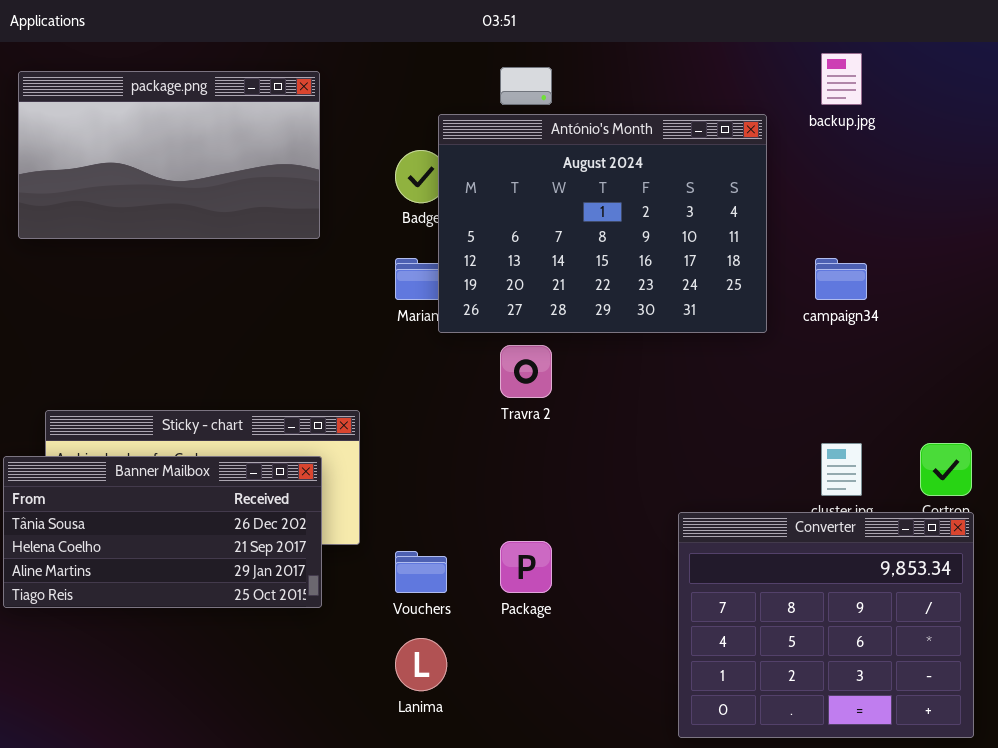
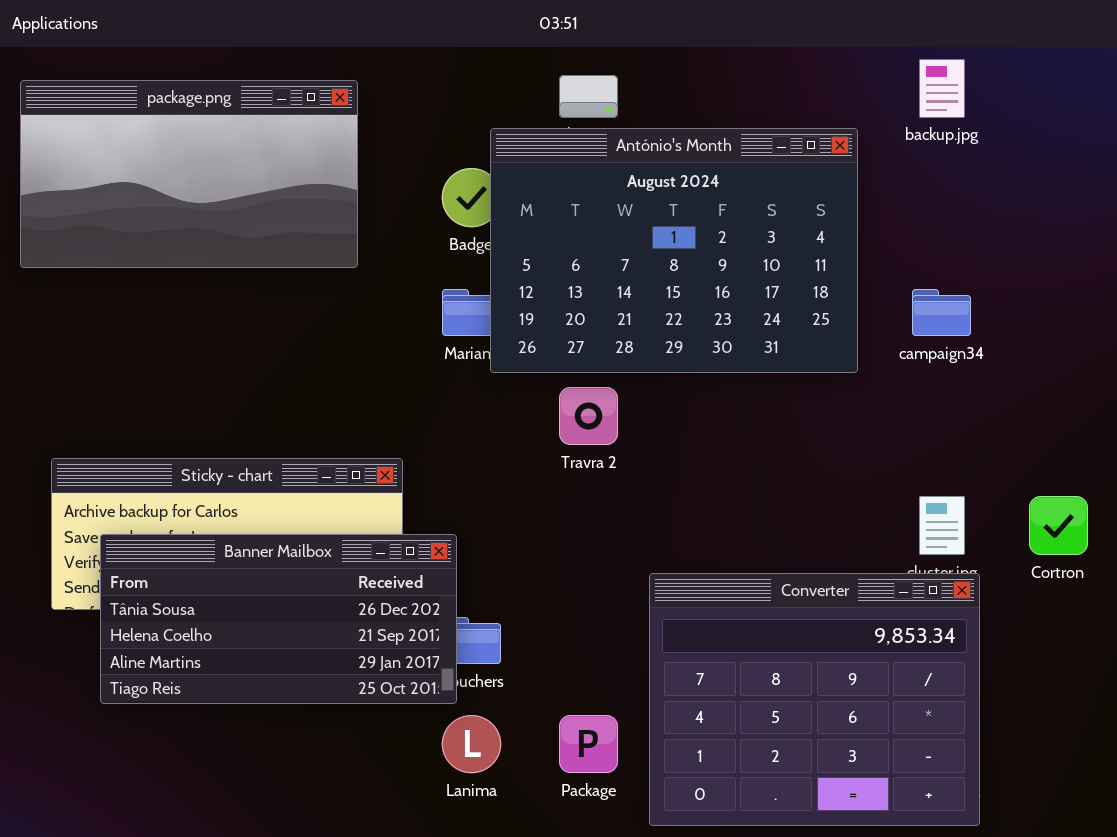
Banner Mailbox: [3,456,322,608] -> [100,534,457,704], moved
Converter: [678,512,974,738] -> [649,573,980,826], moved
Package: [500,541,552,593] -> [559,715,618,773], moved

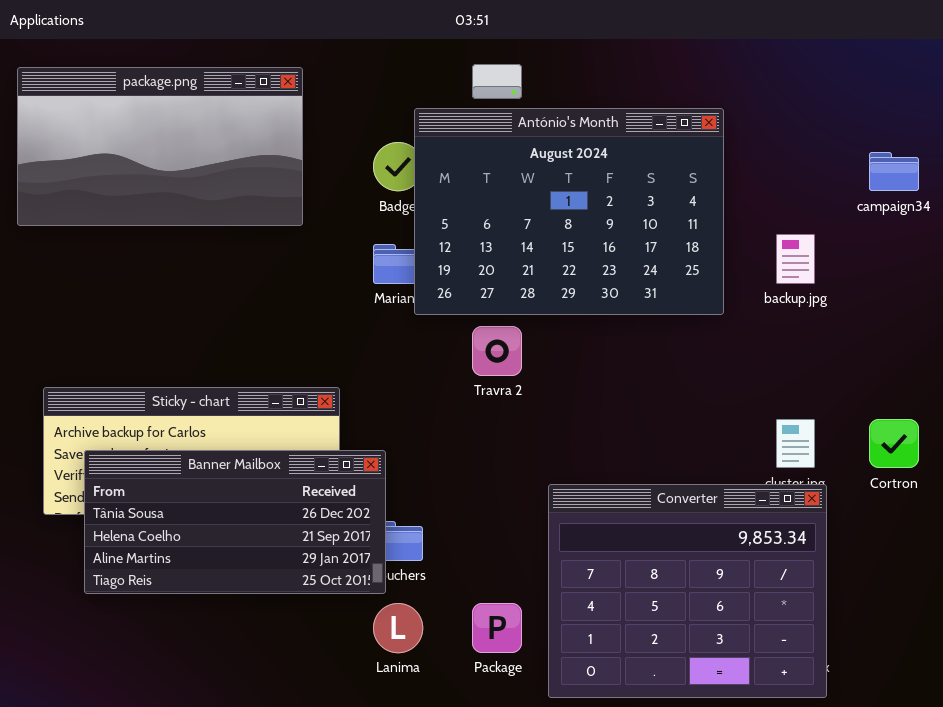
backup.jpg: [919,59,965,118] -> [776,234,815,284], moved
campaign34: [912,289,971,336] -> [869,152,919,191], moved

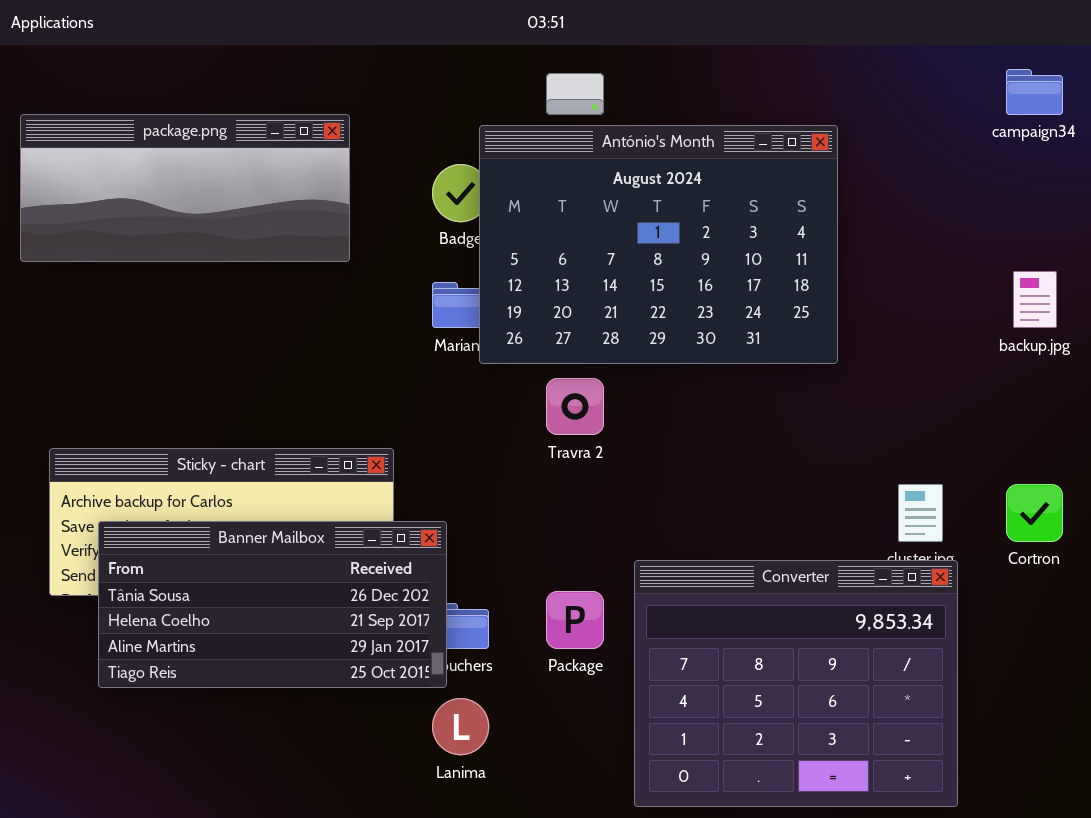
package.png: [17,67,303,226] -> [20,114,350,262], resized
campaign34: [869,152,919,191] -> [1006,69,1063,115], moved
backup.jpg: [776,234,815,284] -> [1013,271,1057,328], moved
Package: [472,603,522,653] -> [546,591,604,649], moved

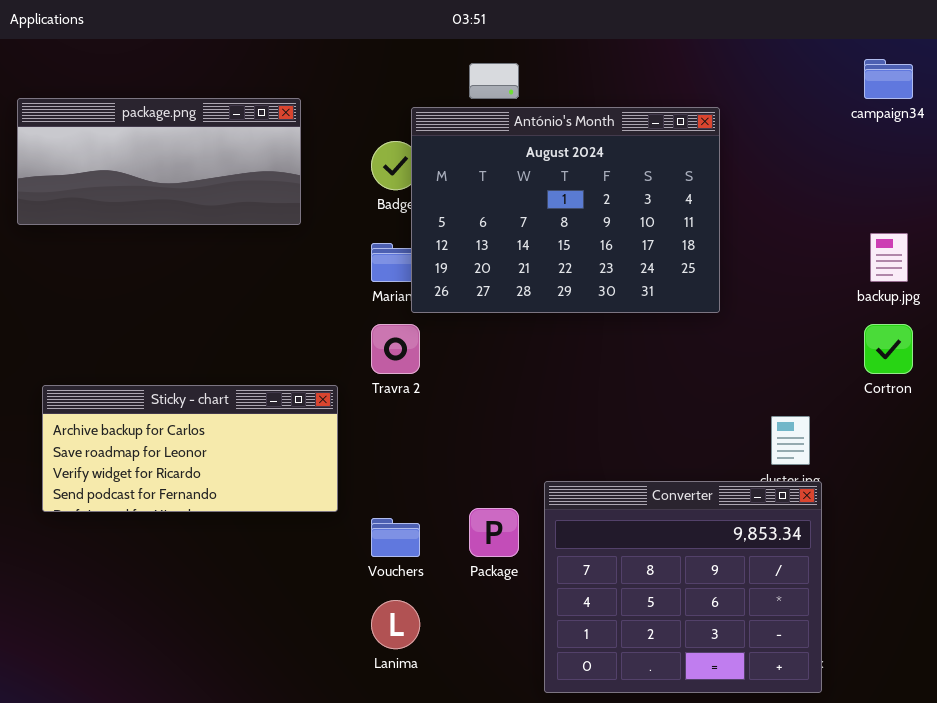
Travra 2: [546,378,604,435] -> [371,324,420,374], moved
Cortron: [1006,484,1063,542] -> [864,324,913,374], moved
Banner Mailbox: [98,521,447,688] -> none, closed

